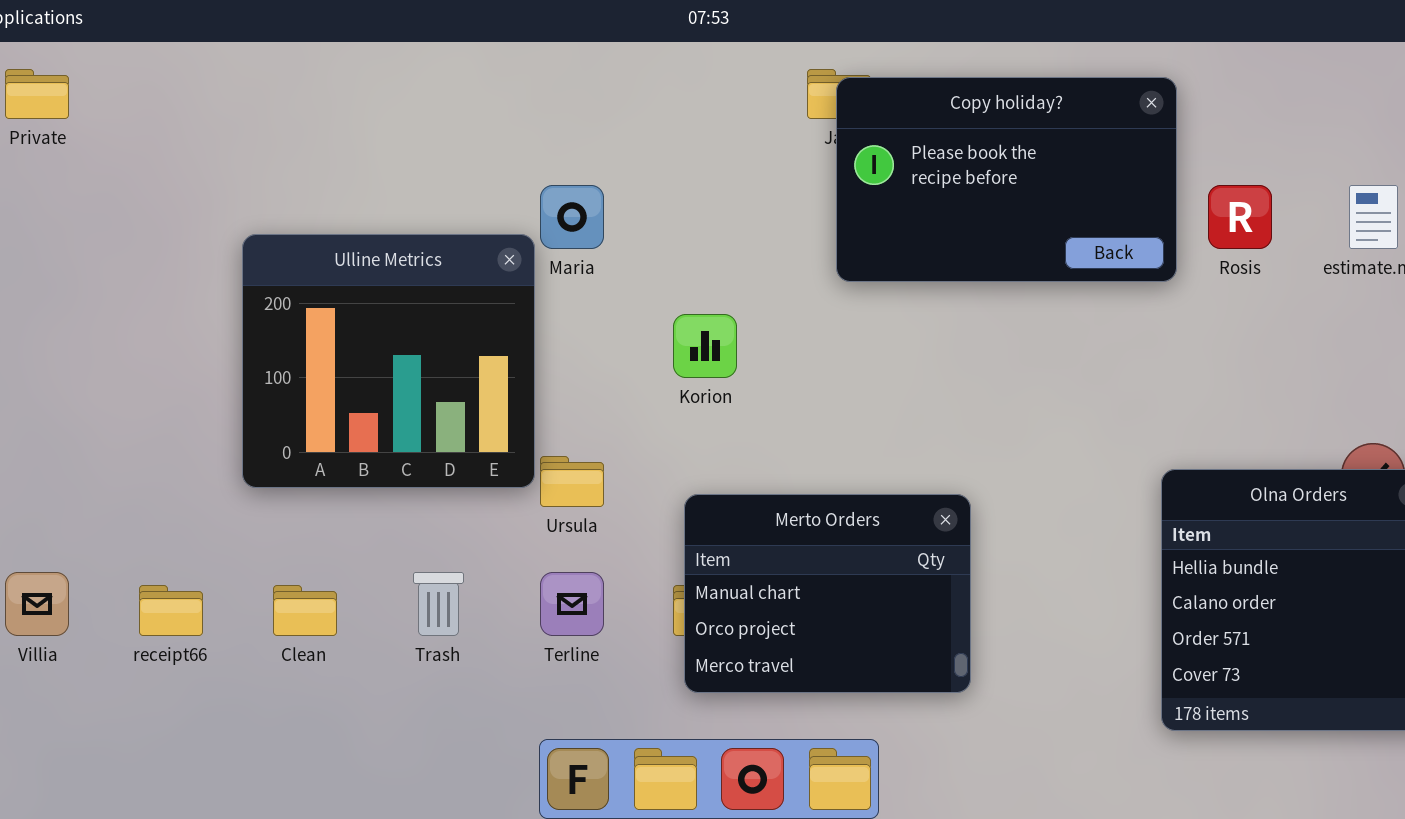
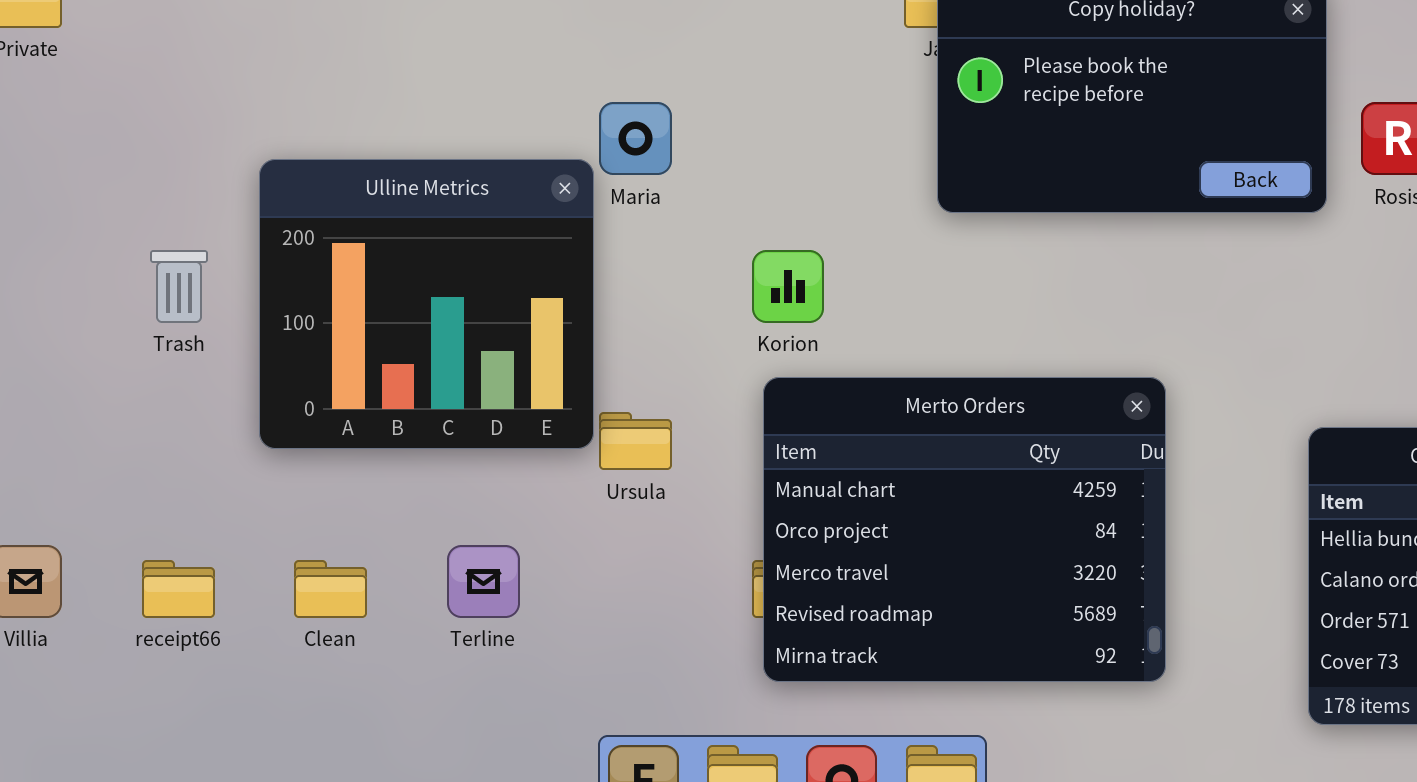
Merto Orders: [684,494,971,693] -> [763,377,1166,682], resized
Trash: [413,572,464,636] -> [150,250,208,323], moved
Terline: [540,572,604,636] -> [447,545,520,618], moved

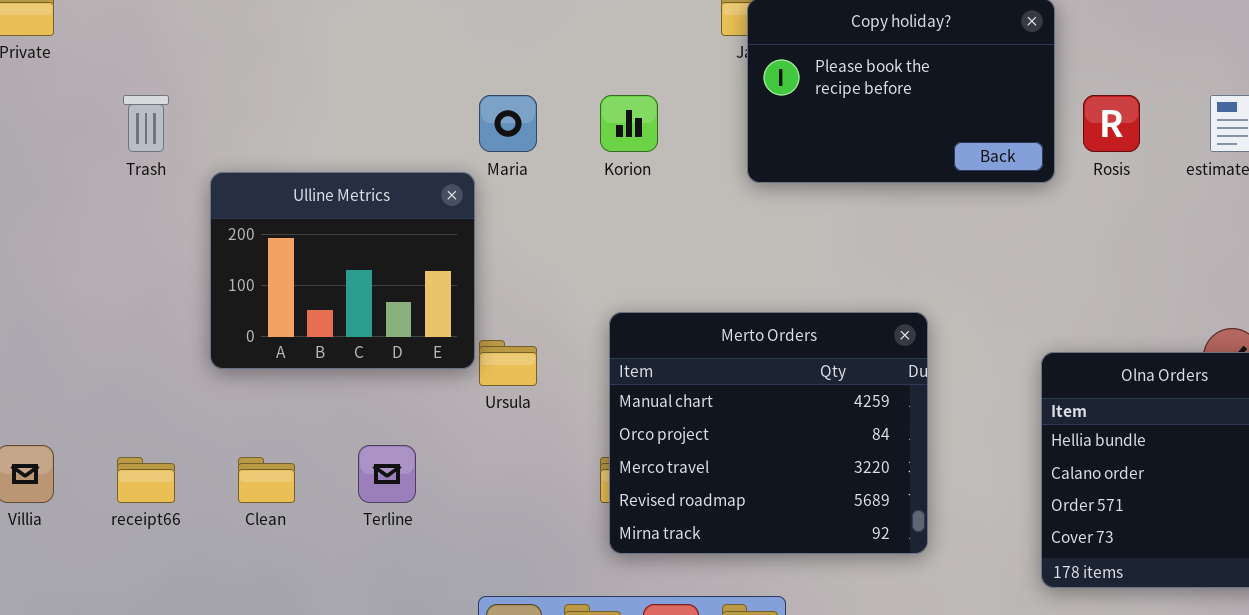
Ulline Metrics: [259,159,594,449] -> [210,172,475,369], resized
Trash: [150,250,208,323] -> [123,95,169,152], moved
Korion: [752,250,824,323] -> [600,95,658,152], moved

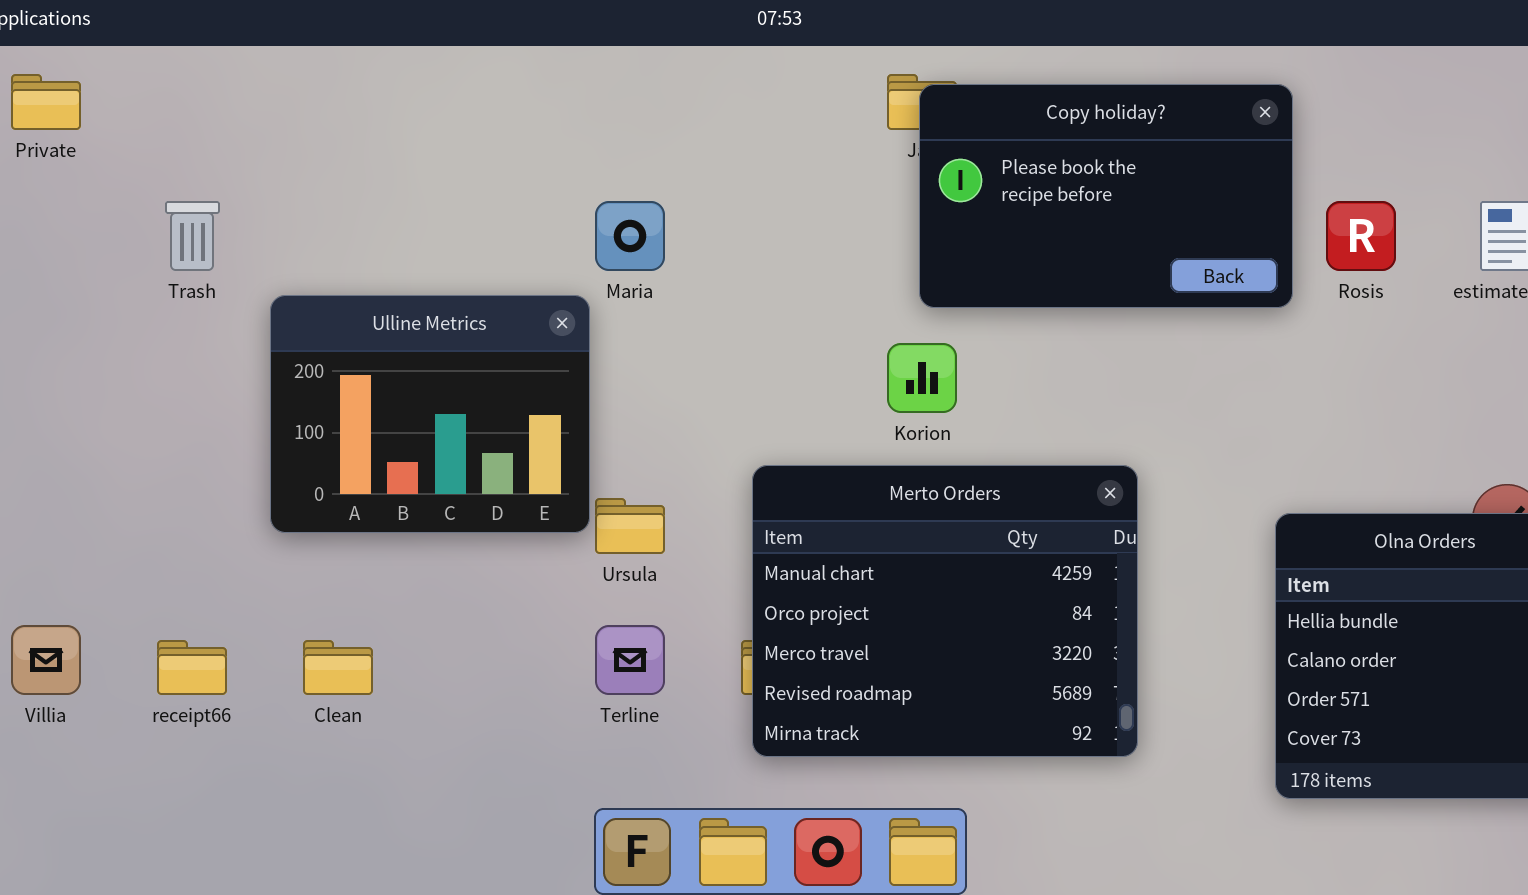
Korion: [600,95,658,152] -> [887,343,957,413], moved
Terline: [358,445,416,503] -> [595,625,665,695], moved

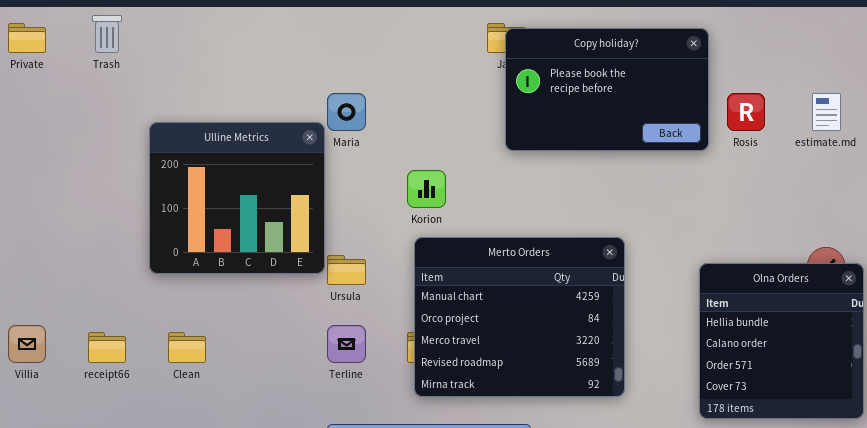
Trash: [165,201,220,271] -> [92,15,122,53], moved
Ulline Metrics: [270,295,590,533] -> [149,122,325,274], resized
Korion: [887,343,957,413] -> [407,170,446,208], moved

